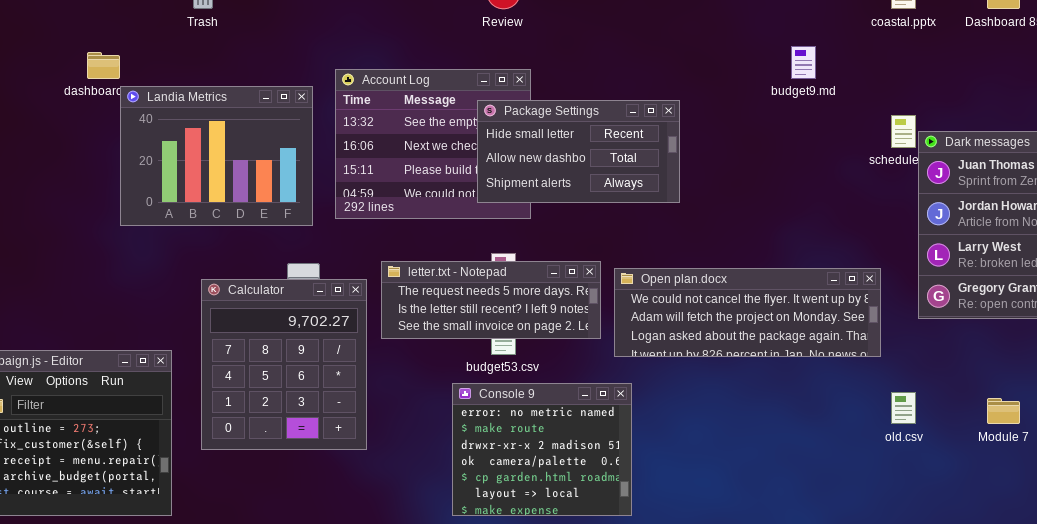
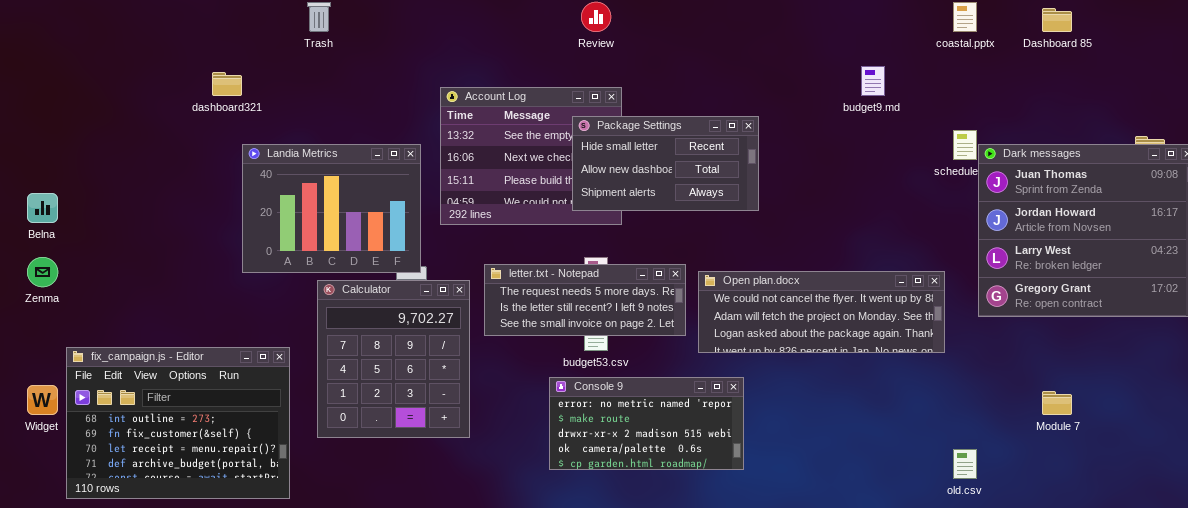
Landia Metrics: [120,86,313,226] -> [242,144,421,273], moved
Console 9: [452,383,632,516] -> [549,377,744,470], resized
old.csv: [891,392,916,424] -> [953,449,977,479], moved

